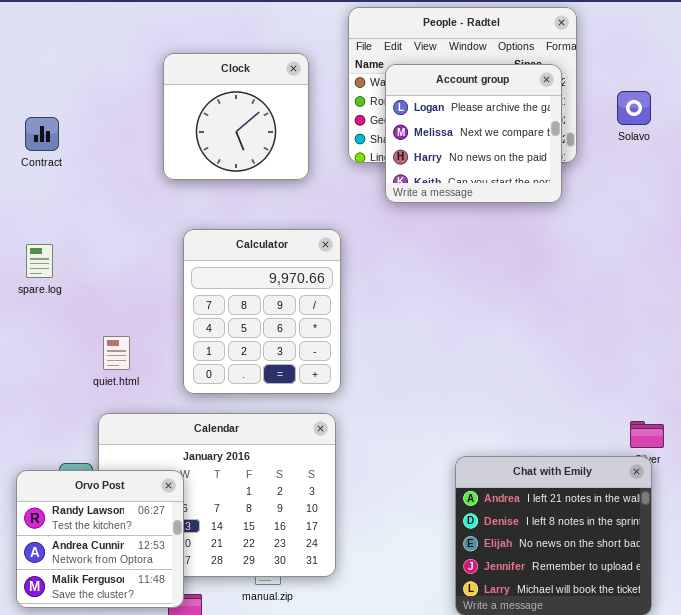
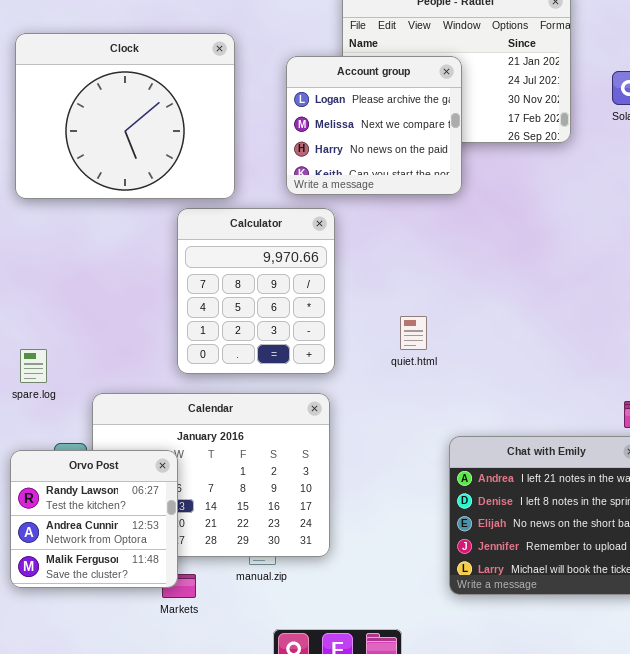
Clock: [163,53,309,180] -> [15,33,235,199], moved, resized
Account group: [385,64,562,203] -> [286,56,462,195], moved
spare.log: [26,244,53,278] -> [20,349,47,383], moved
quiet.html: [103,336,130,370] -> [400,316,427,350], moved

